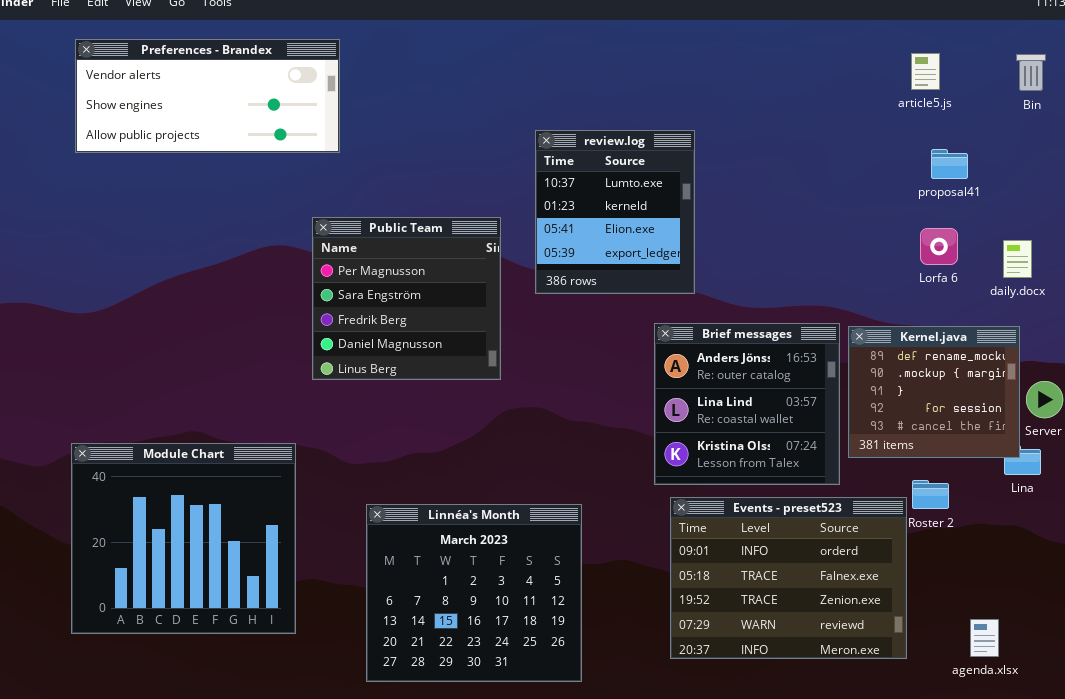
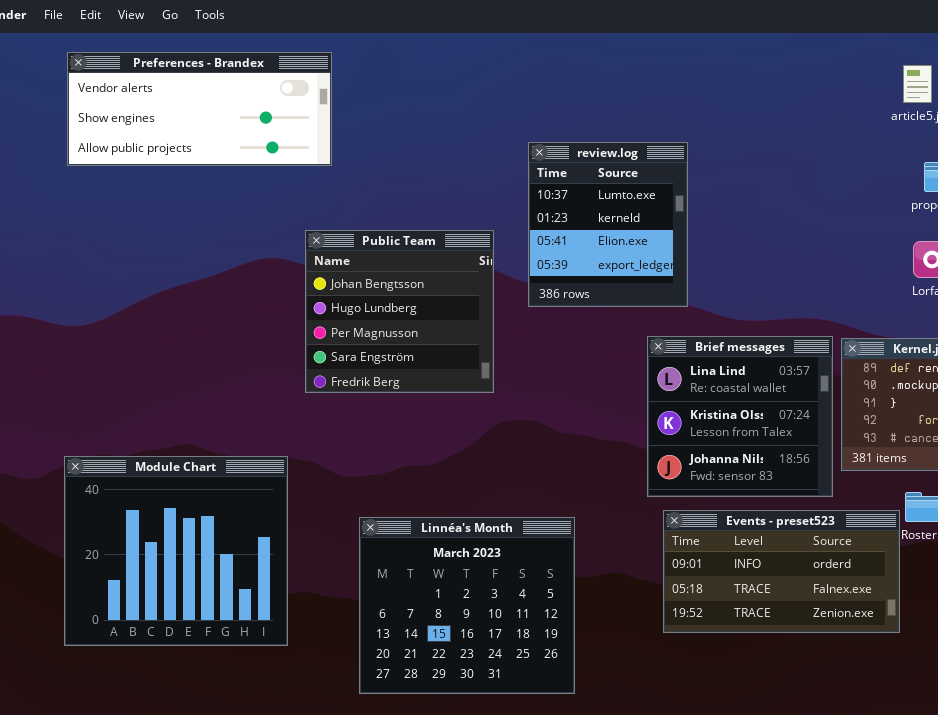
Public Team: [312,217,501,380] -> [305,230,494,393], scrolled up 2 rows
Brief messages: [654,323,840,485] -> [647,336,833,497], scrolled down 1 row
Events - preset523: [670,497,907,659] -> [663,510,900,633], resized

